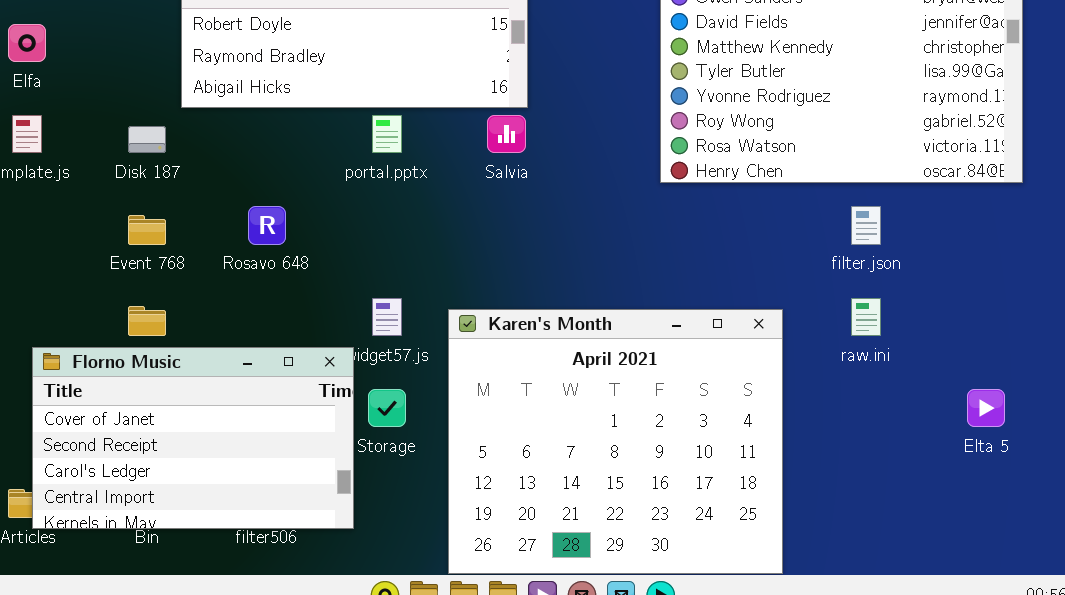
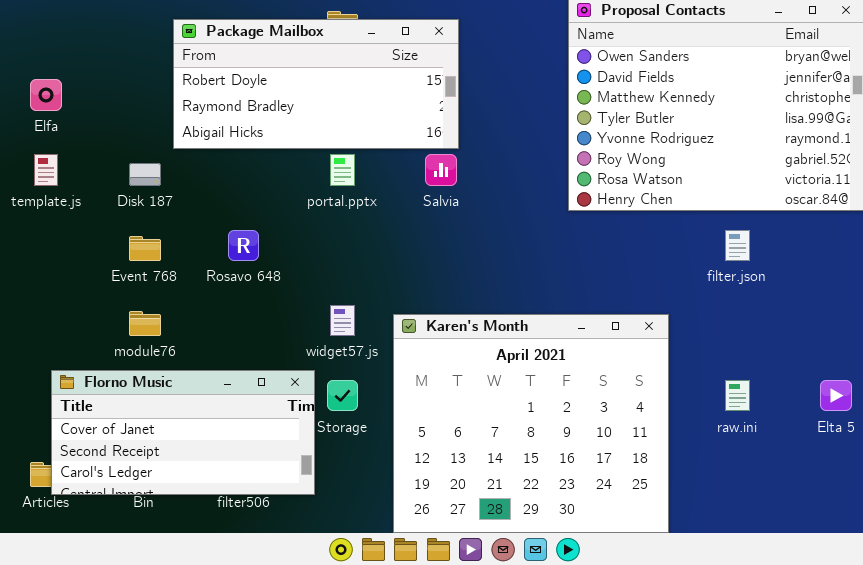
raw.ini: [851,298,881,336] -> [725,380,750,411], moved
Florno Music: [32,347,354,529] -> [51,370,315,495], resized

